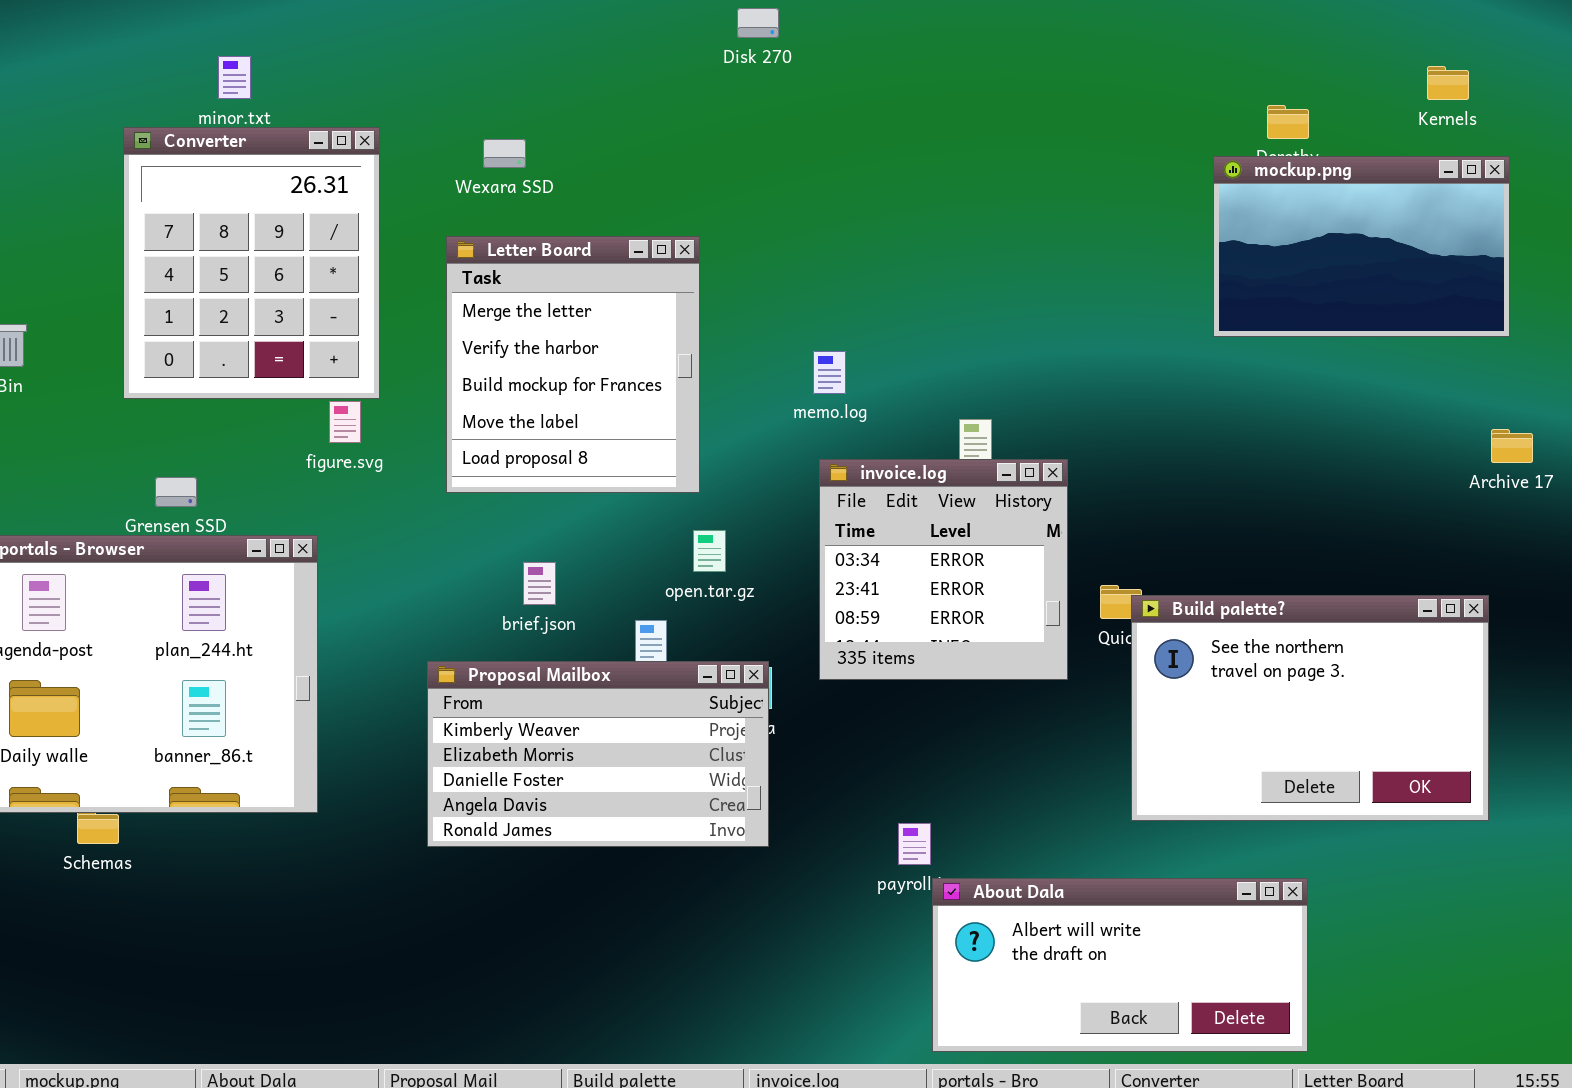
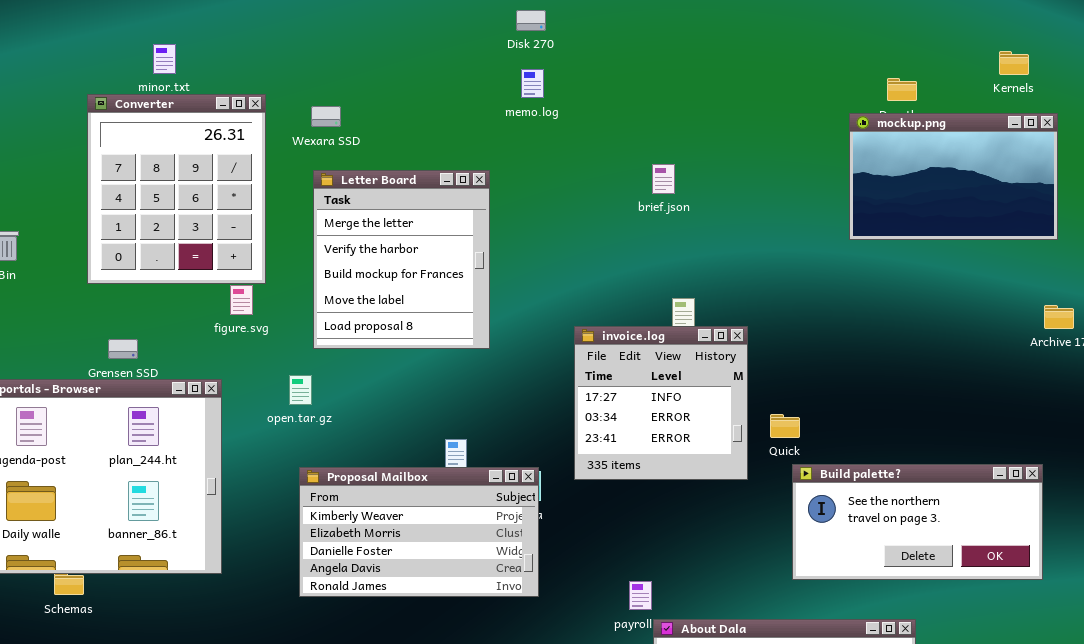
Wexara SSD: [483,139,526,168] -> [311,106,341,127], moved
memo.log: [813,351,846,394] -> [521,69,544,98], moved
invoice.log: [819,459,1068,680] -> [574,326,748,480], scrolled up 1 row
open.tar.gz: [693,530,726,572] -> [289,375,312,405], moved
brief.json: [523,562,556,605] -> [652,164,675,194], moved
Build palette?: [1131,595,1489,821] -> [792,464,1043,580], resized

